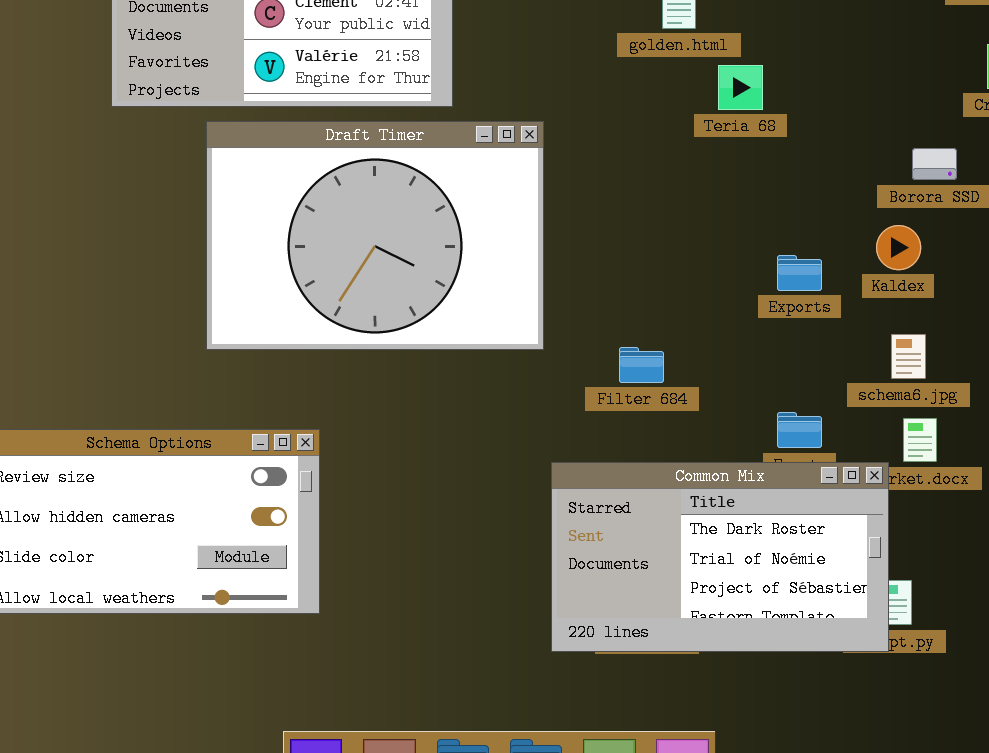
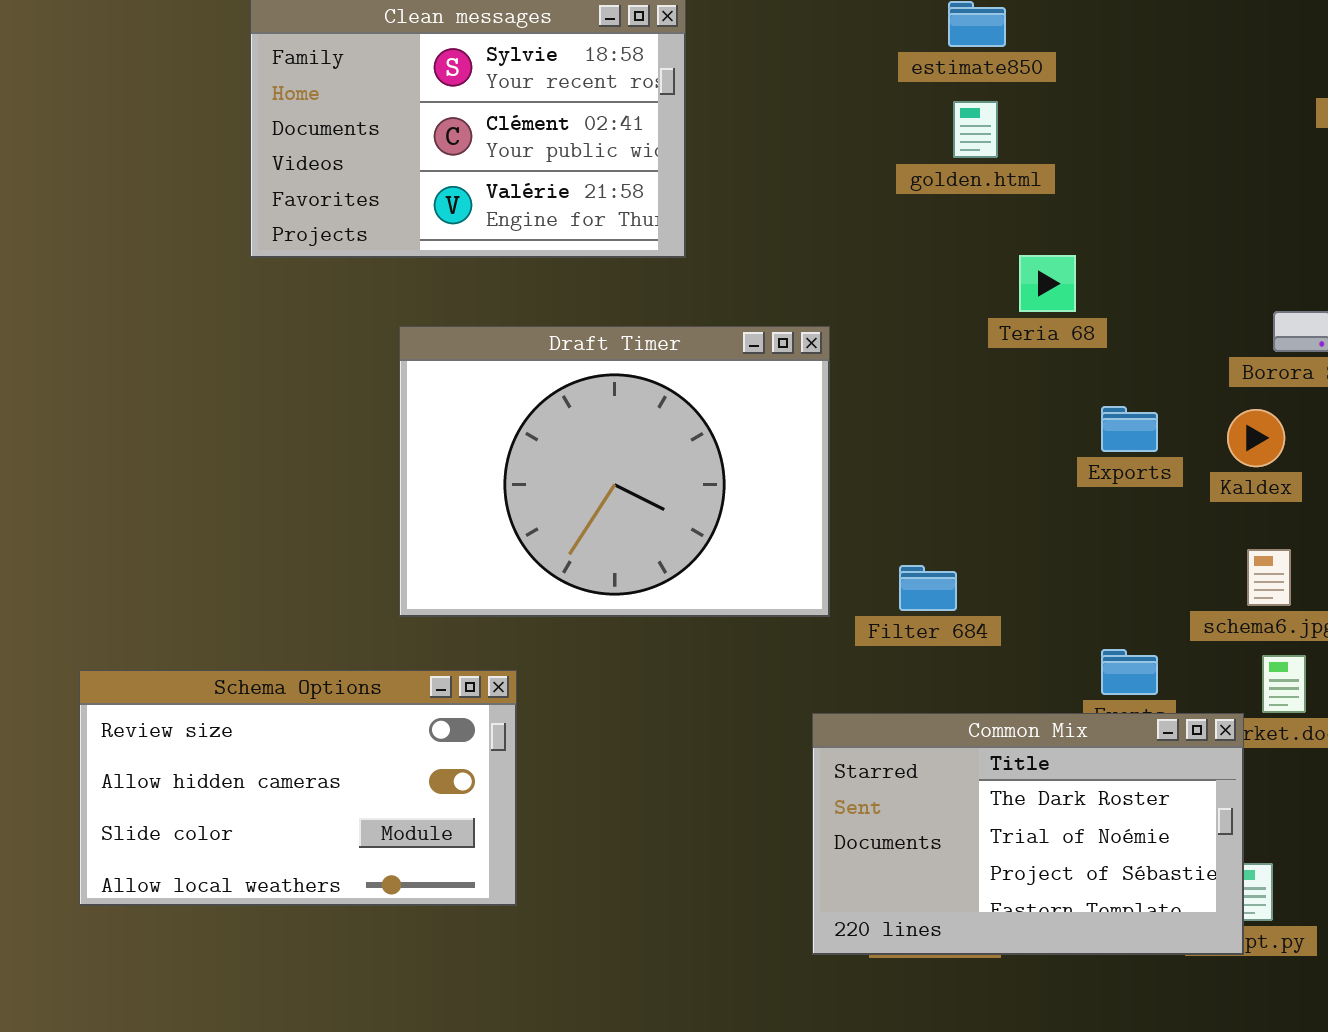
Teria 68: [718,65,763,110] -> [1019,255,1076,312], moved
Draft Timer: [206,121,544,350] -> [399,326,830,617], moved
Exports: [777,255,822,291] -> [1101,406,1158,452], moved

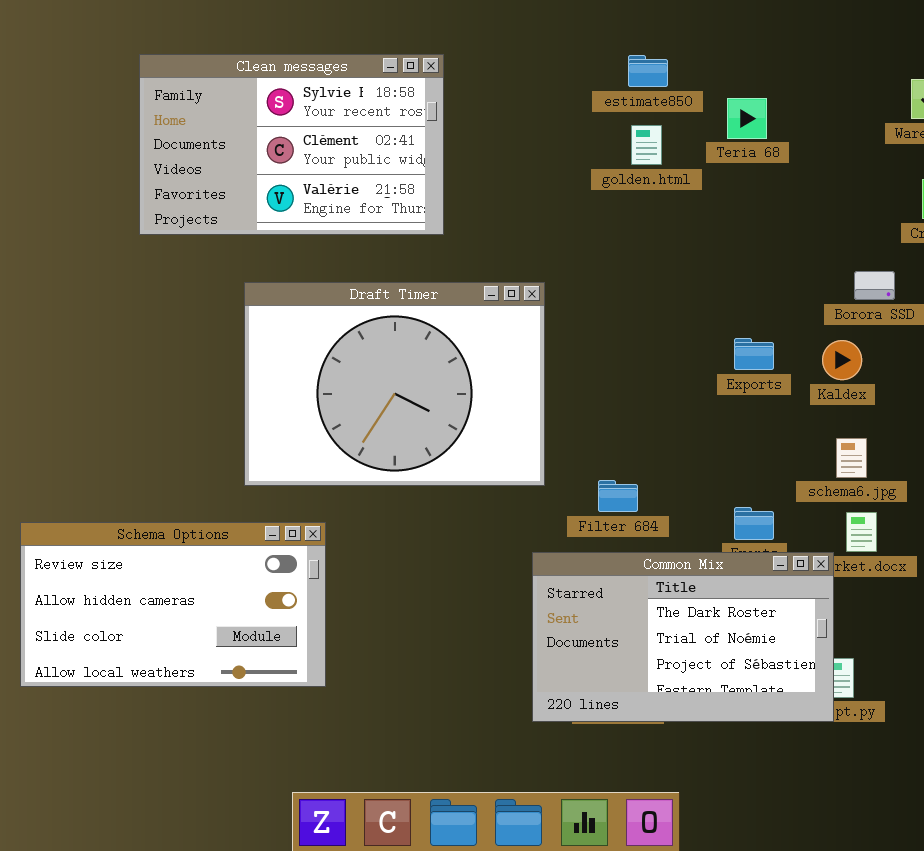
Teria 68: [1019,255,1076,312] -> [727,98,767,139], moved
Filter 684: [899,565,957,611] -> [598,480,638,512], moved

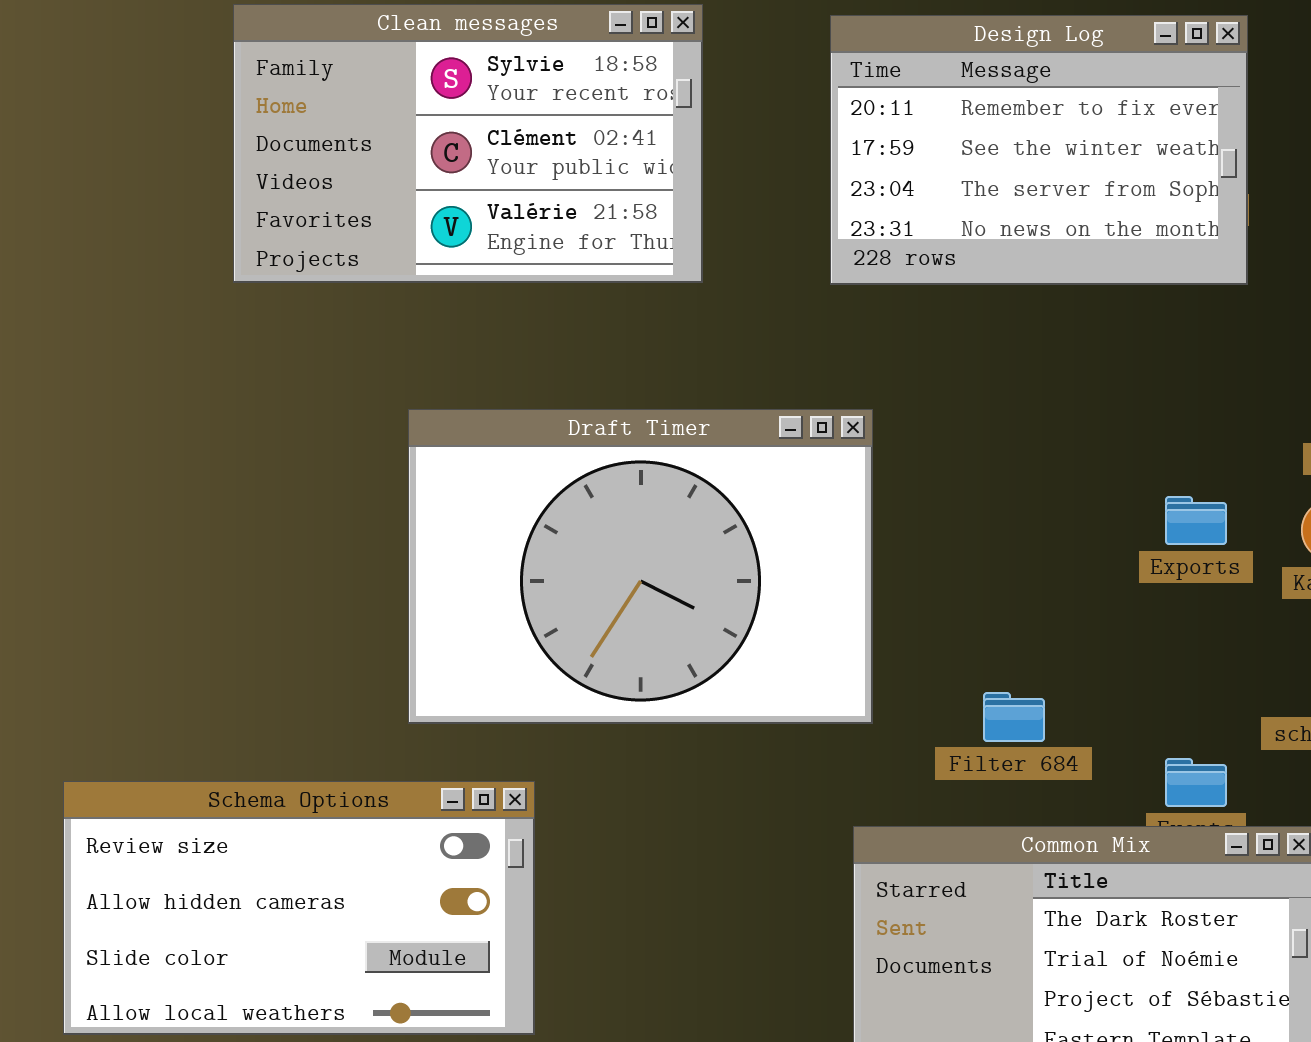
Design Log: none -> [830,15,1248,285], opened
Clean messages: [139,54,444,235] -> [233,4,703,283], moved
Filter 684: [598,480,638,512] -> [983,692,1045,742], moved

